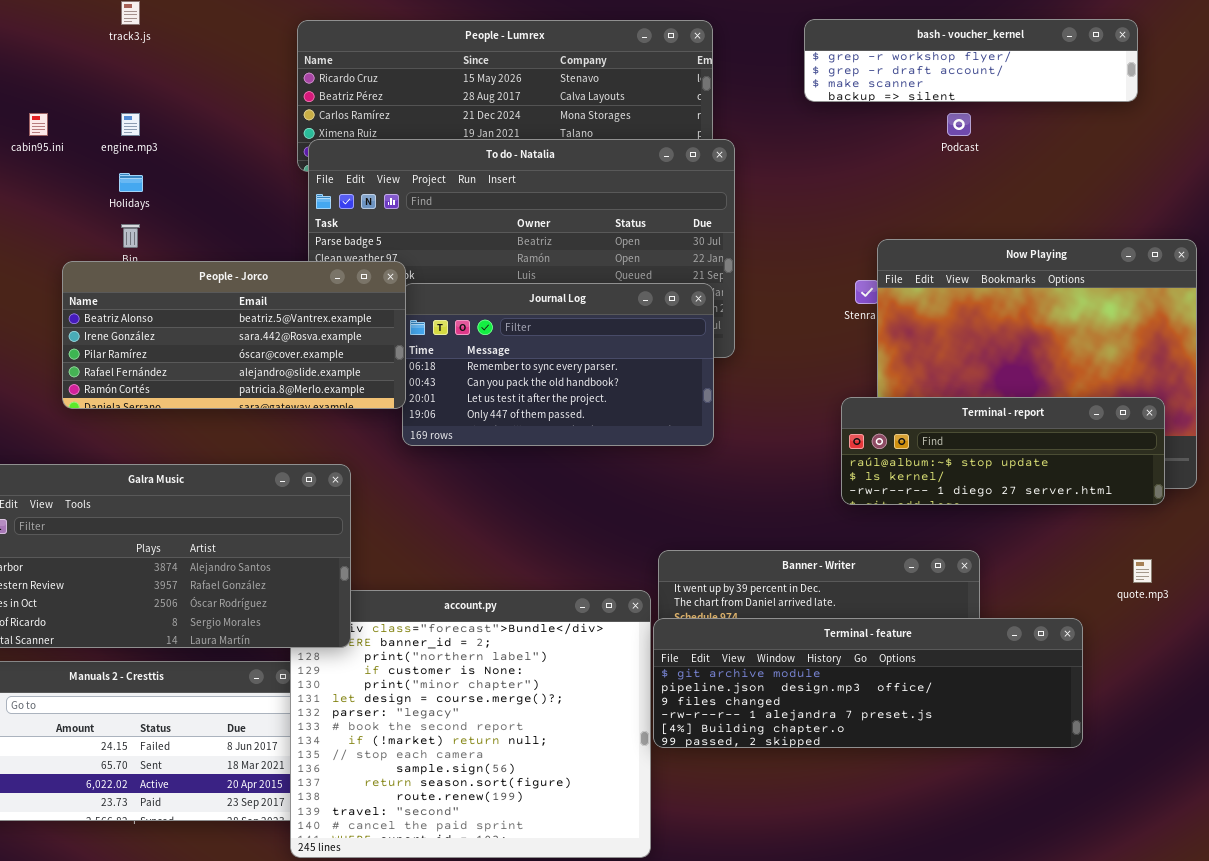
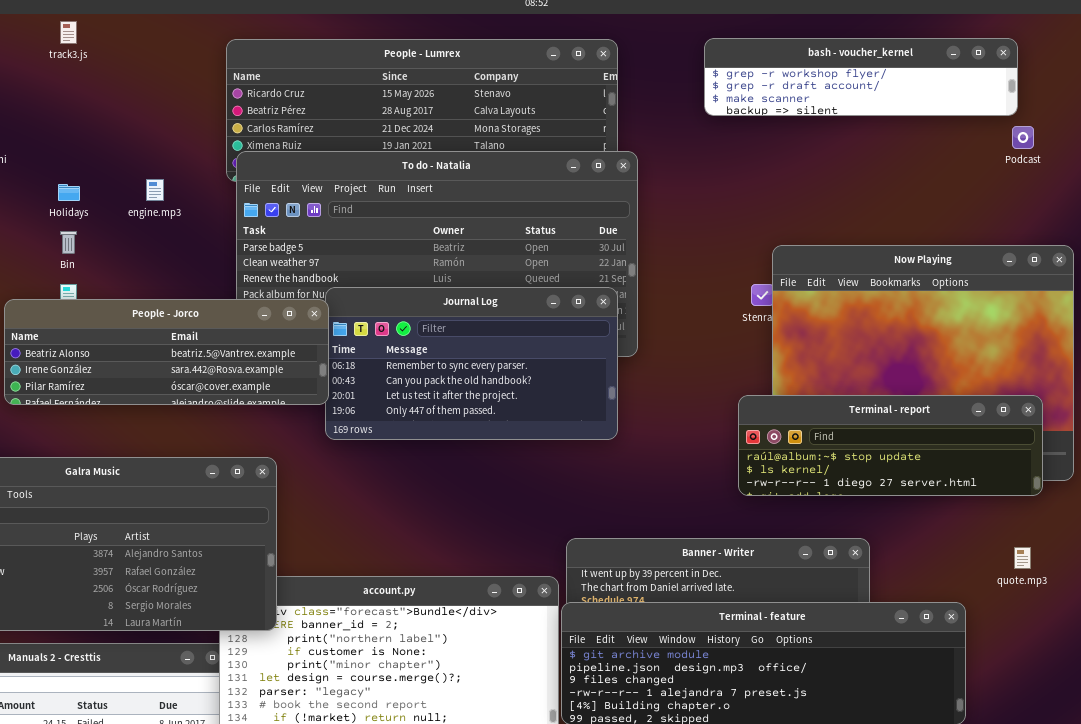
engine.mp3: [121,113,140,136] -> [146,179,164,201], moved
Podcast: [947,113,971,136] -> [1012,126,1034,149], moved
People - Jorco: [62,261,406,409] -> [4,299,329,405], resized

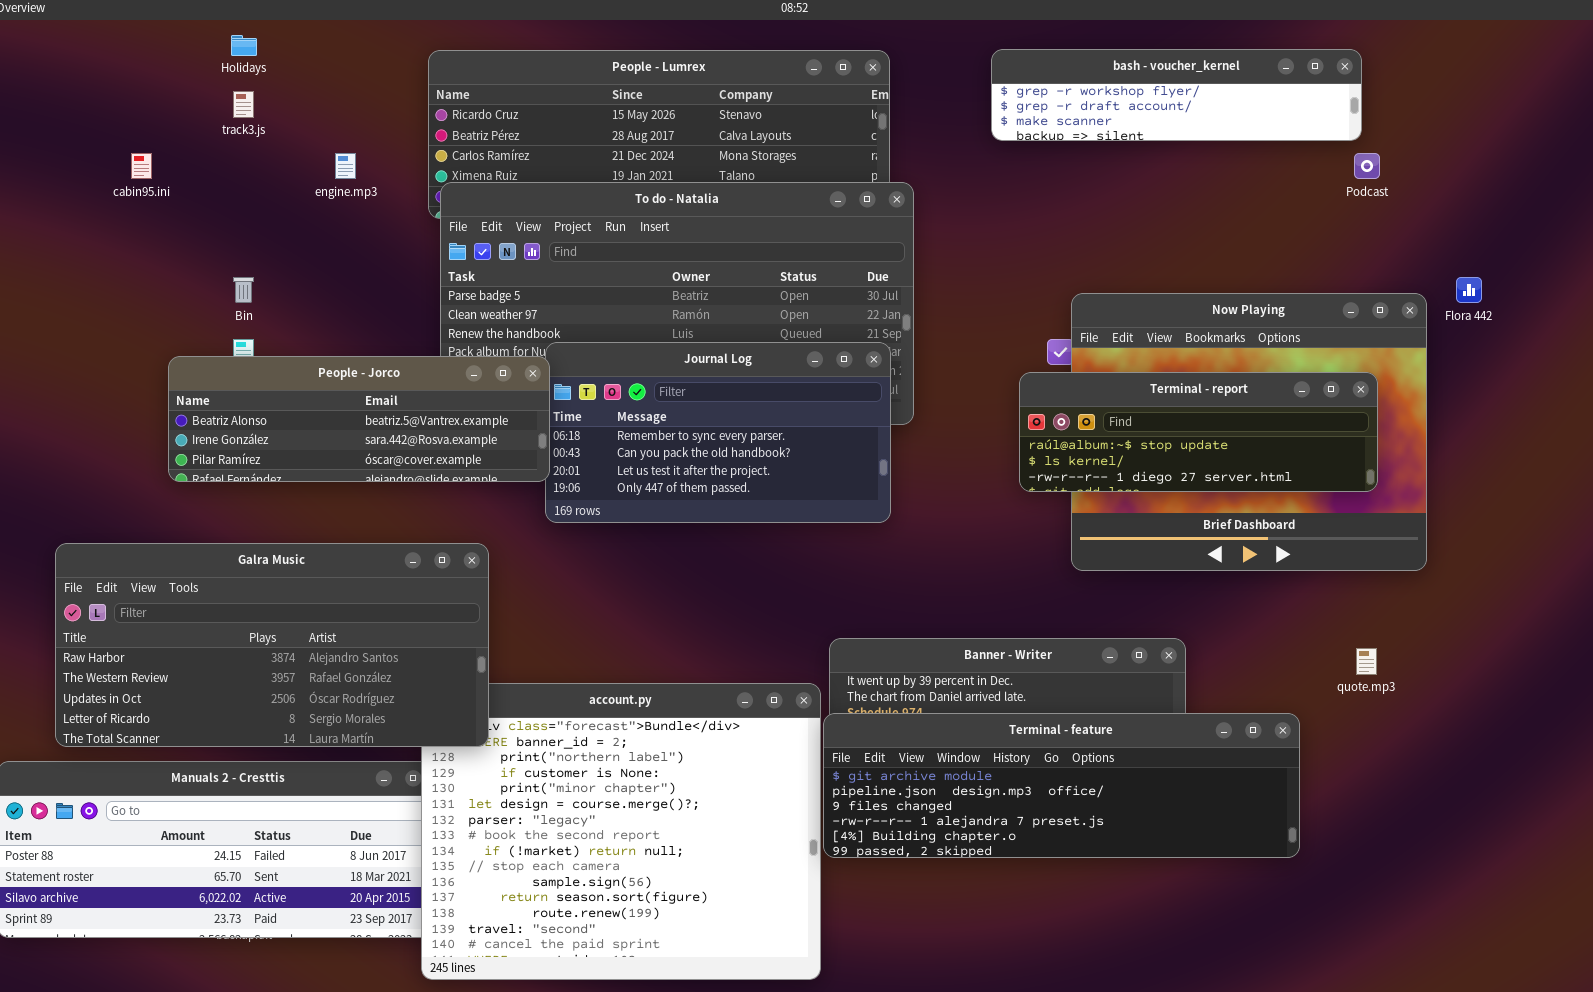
track3.js: [60,21,77,44] -> [233,91,254,118], moved
engine.mp3: [146,179,164,201] -> [335,153,356,179], moved
Holidays: [58,184,80,201] -> [231,35,257,56], moved
Terminal - report: [738,395,1043,496] -> [1019,372,1378,492], moved

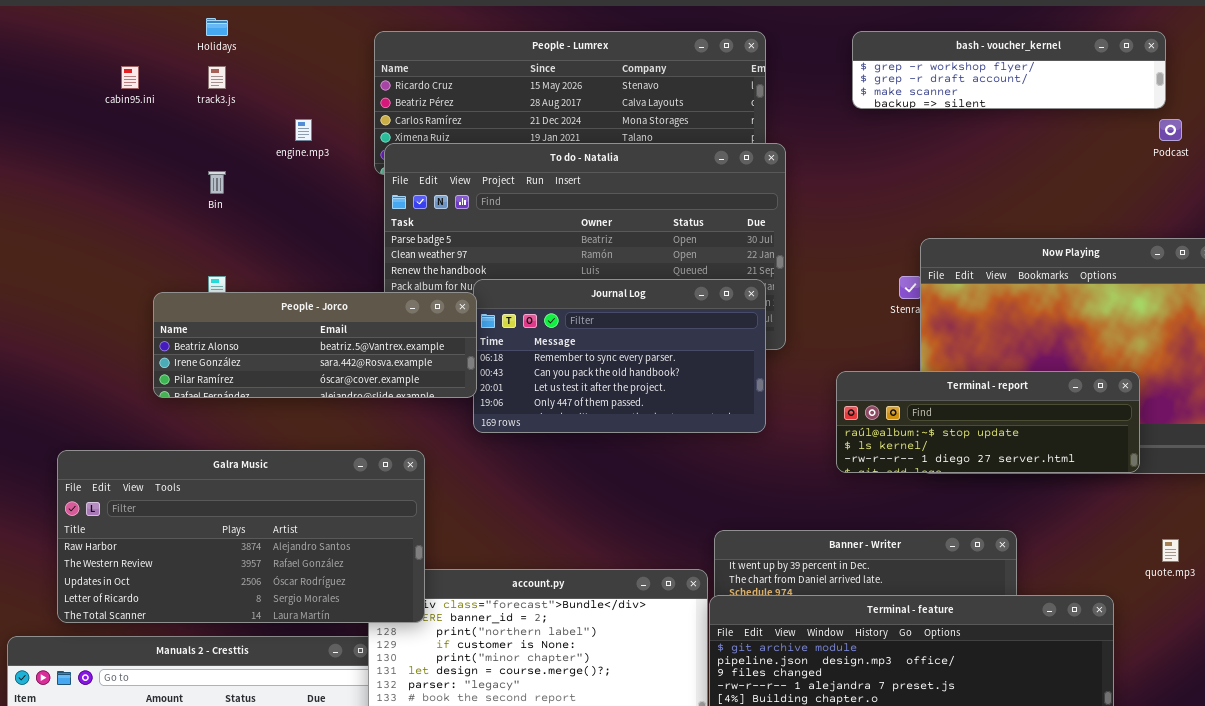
cabin95.ini: [131,153,152,179] -> [121,66,139,89], moved
Bin: [233,277,254,303] -> [208,171,226,194], moved
Terminal - report: [1019,372,1378,492] -> [836,371,1140,473], moved

